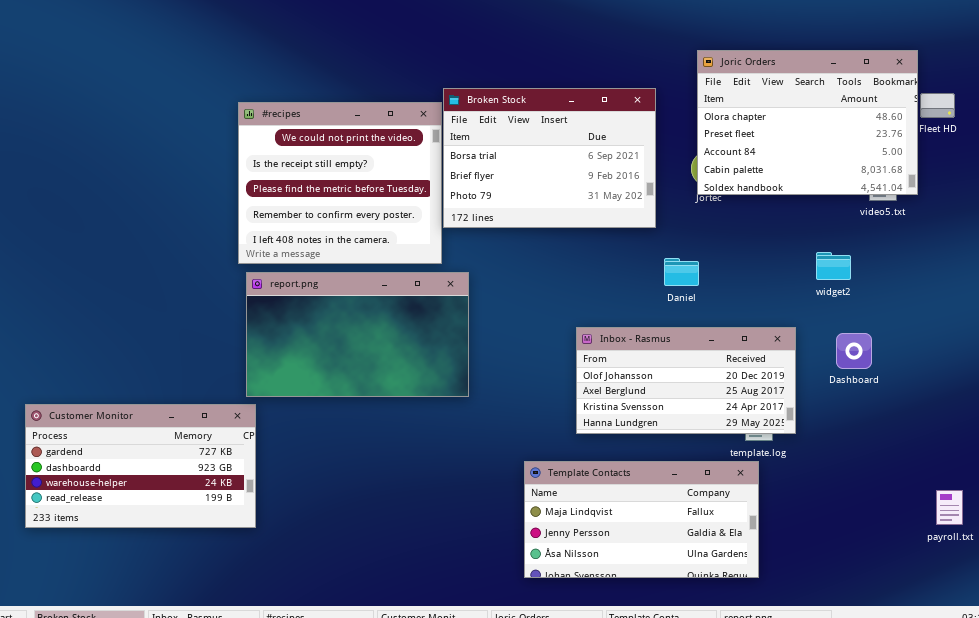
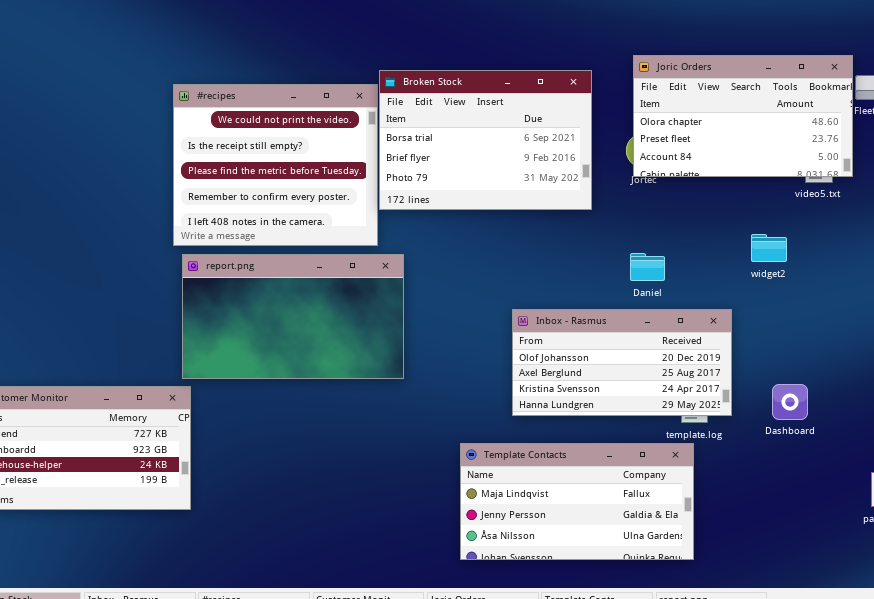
Joric Orders: [697,50,918,195] -> [633,55,853,177], resized
Daniel: [664,258,699,286] -> [630,253,665,281], moved
Dashboard: [836,333,872,369] -> [772,384,808,420], moved

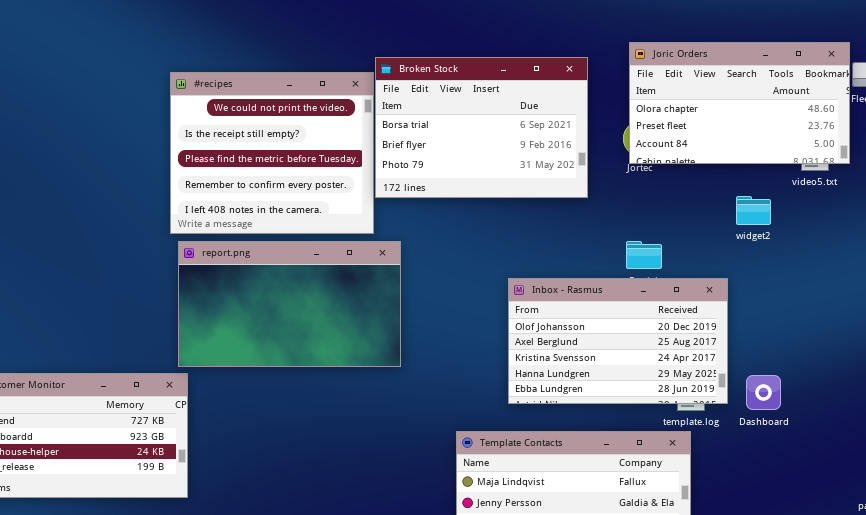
widget2: [751,234,787,262] -> [736,196,771,225], moved
Inbox - Rasmus: [512,309,732,416] -> [508,278,728,404], resized
Dashboard: [772,384,808,420] -> [746,375,781,410], moved

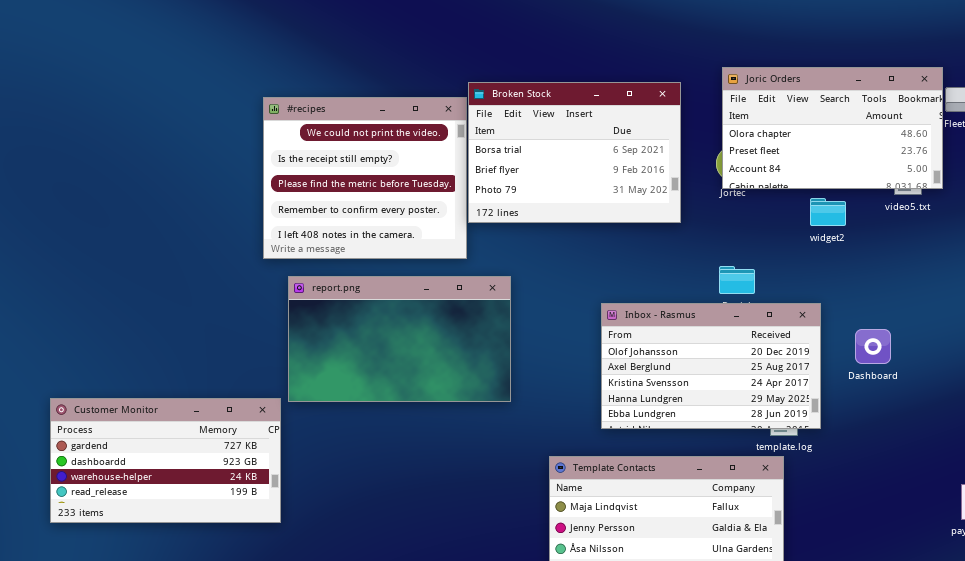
widget2: [736,196,771,225] -> [810,198,846,226], moved
report.png: [178,241,401,367] -> [288,276,511,402], moved
Dashboard: [746,375,781,410] -> [855,329,891,364], moved

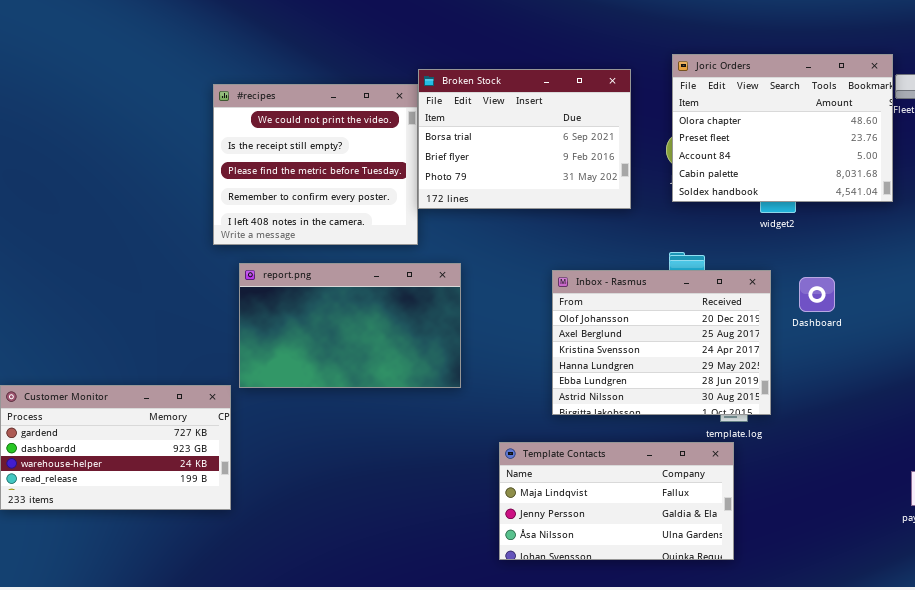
Joric Orders: [722,67,943,189] -> [672,54,893,202], resized
Inbox - Rasmus: [601,303,821,429] -> [552,270,771,415], resized
Dashboard: [855,329,891,364] -> [799,277,835,312], moved

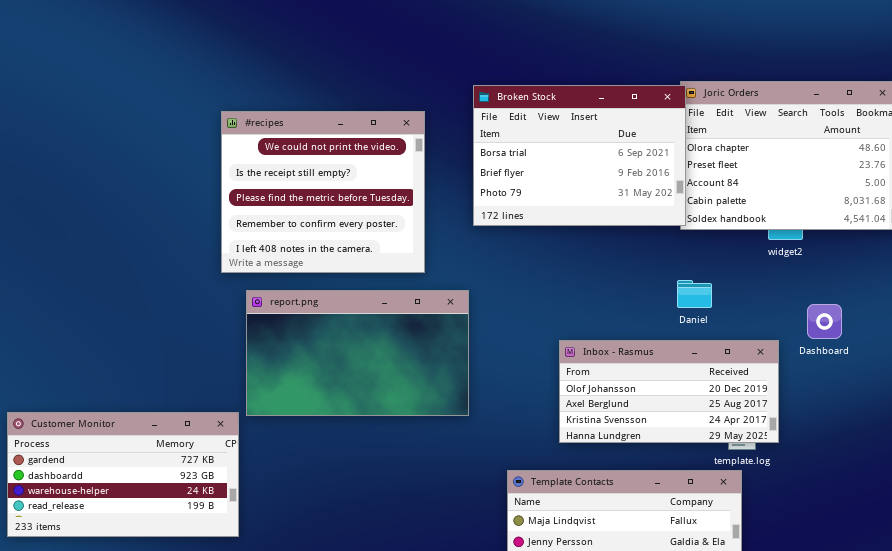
Broken Stock: [418,69,631,209] -> [473,85,686,226], moved
Inbox - Rasmus: [552,270,771,415] -> [559,340,779,443], resized

